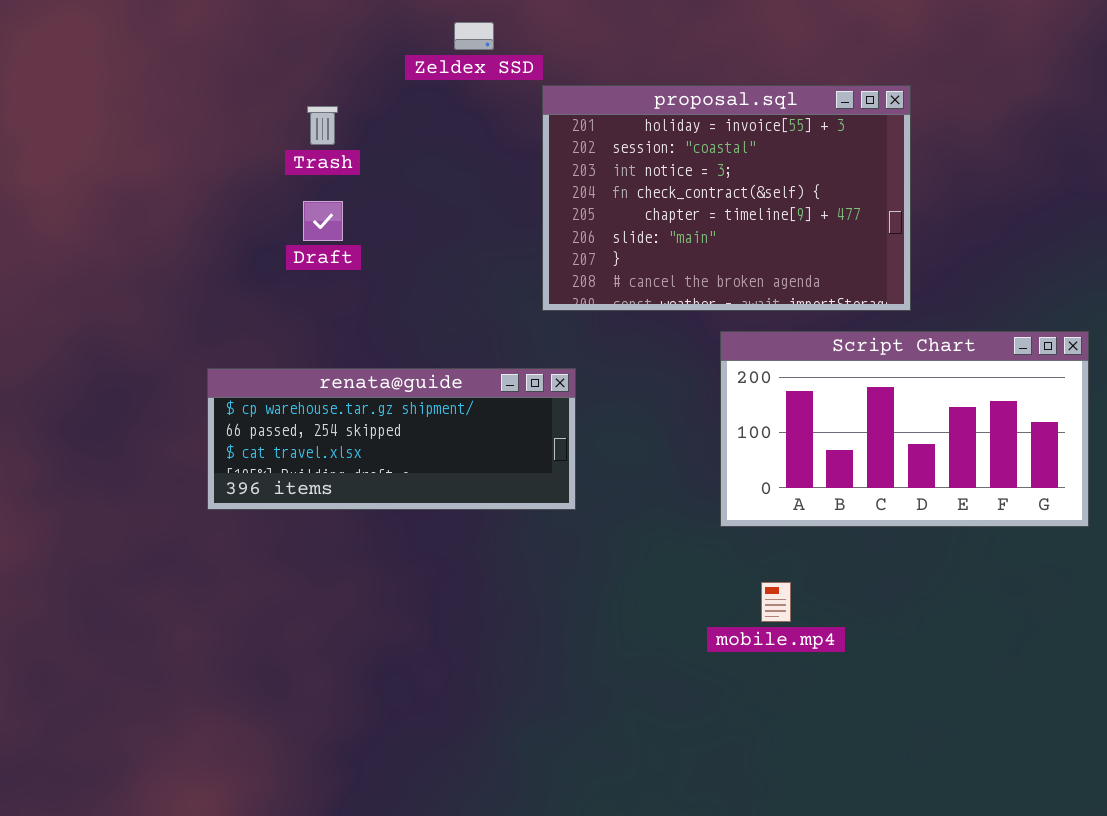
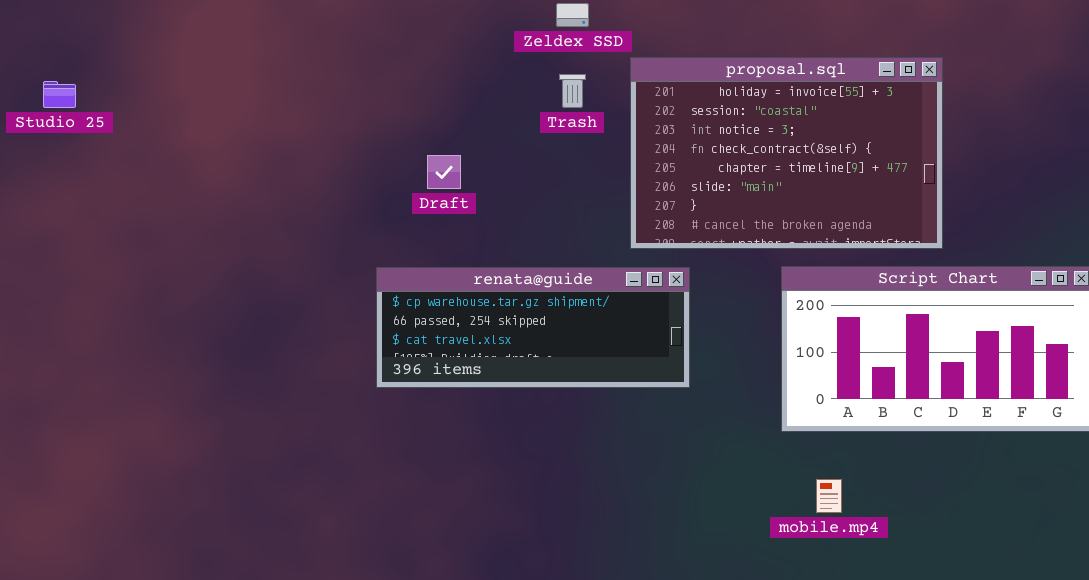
Trash: [307,106,338,145] -> [559,74,586,108], moved
renata@guide: [207,368,576,510] -> [376,267,690,388], moved

